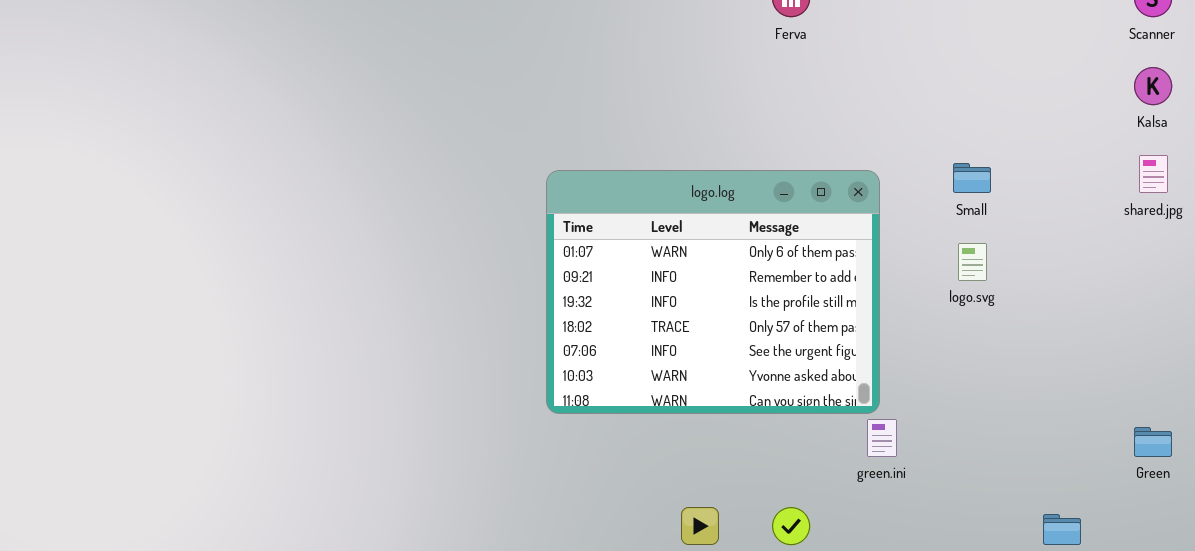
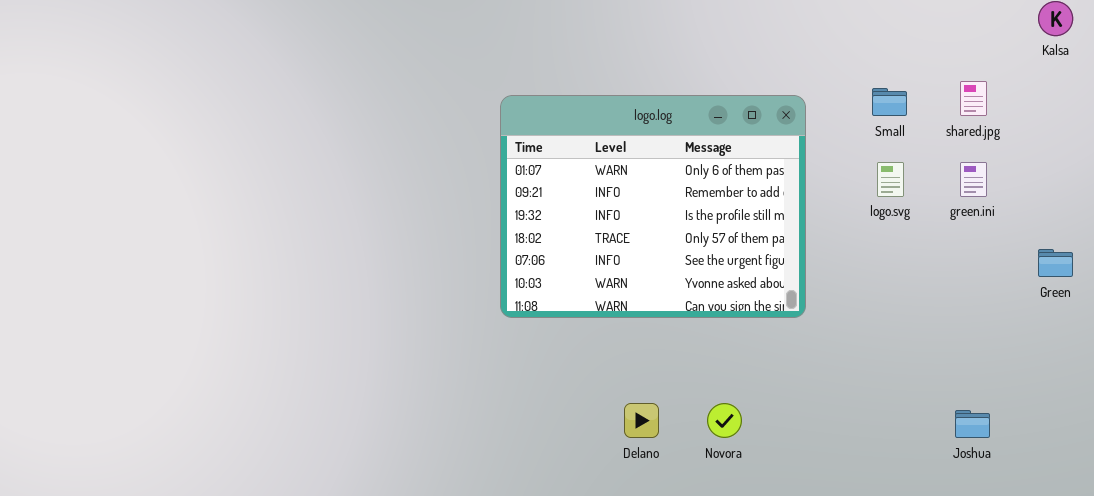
shared.jpg: [1139,155,1168,193] -> [960,81,987,116], moved
green.ini: [867,419,897,457] -> [960,162,987,197], moved
Green: [1134,427,1172,457] -> [1038,249,1073,277], moved

